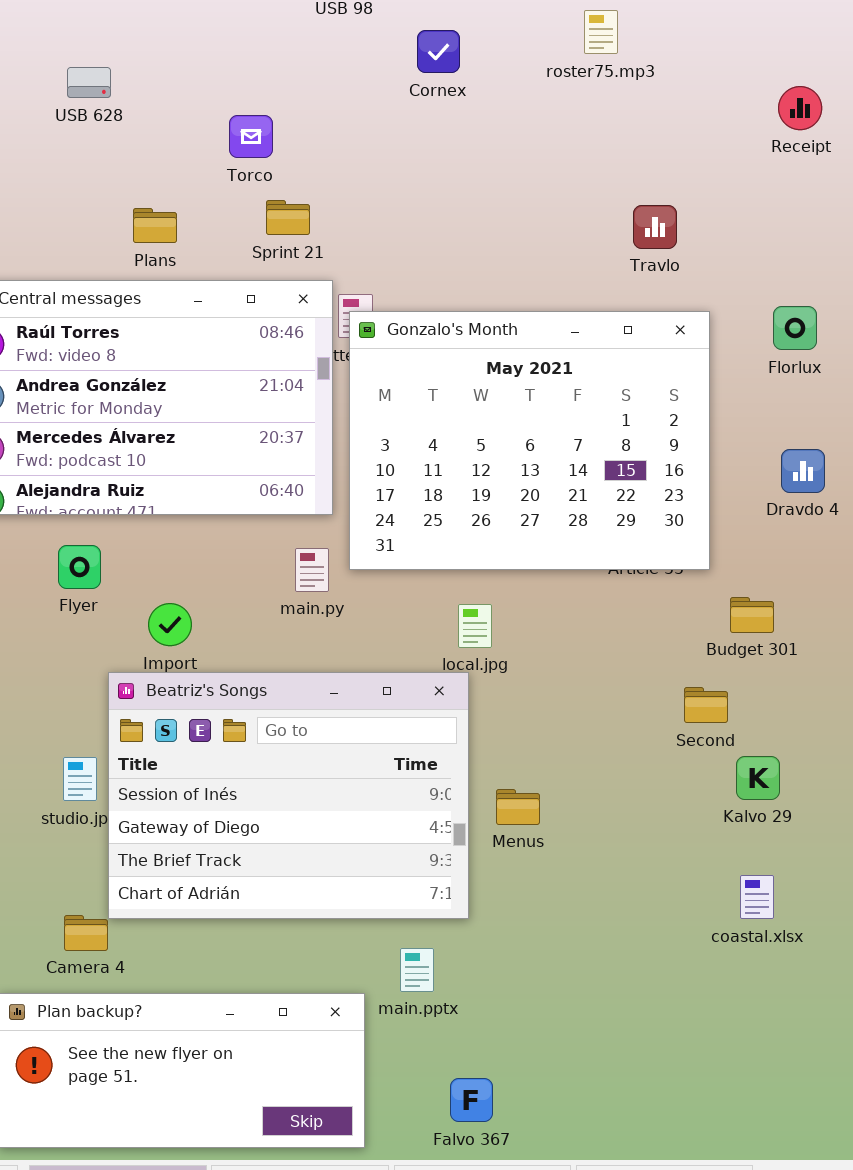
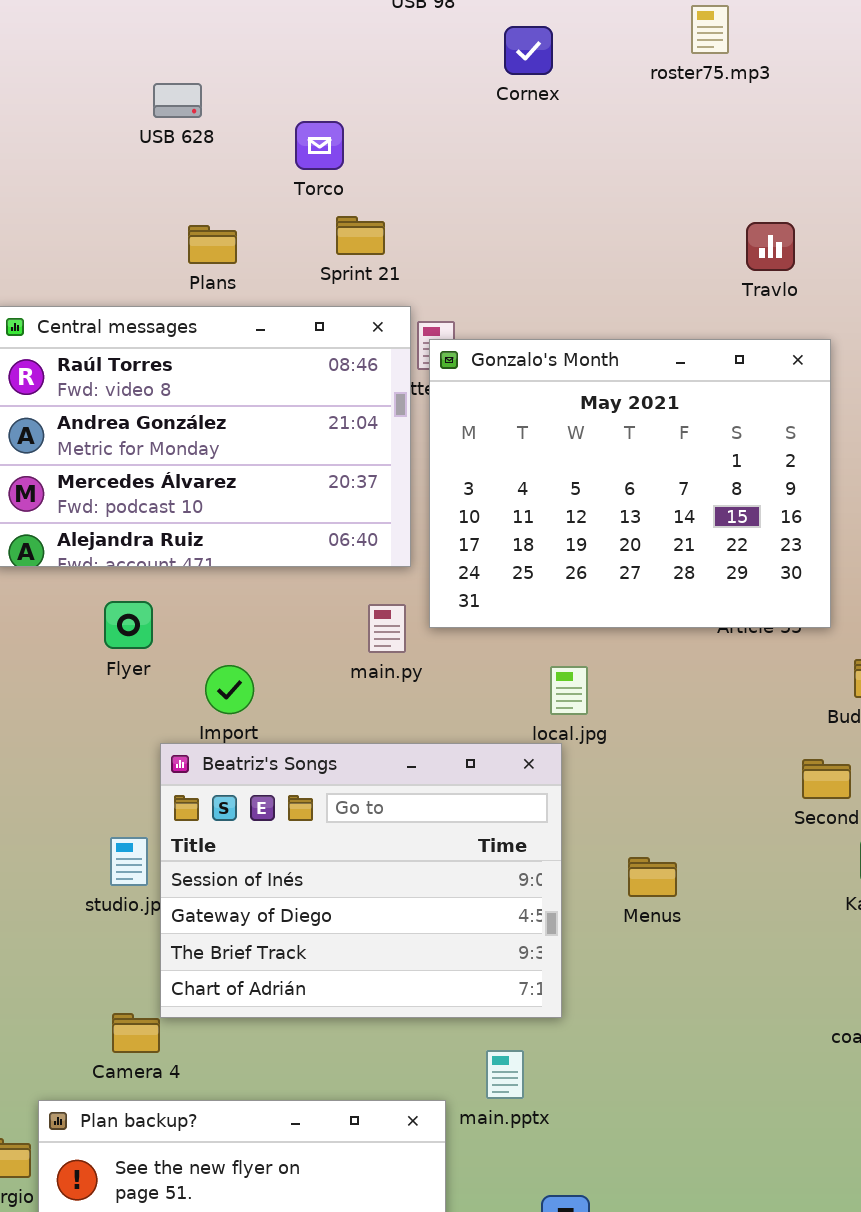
USB 628: [67,67,111,98] -> [153,83,202,118], moved
Menus: [496,789,540,825] -> [628,857,677,897], moved

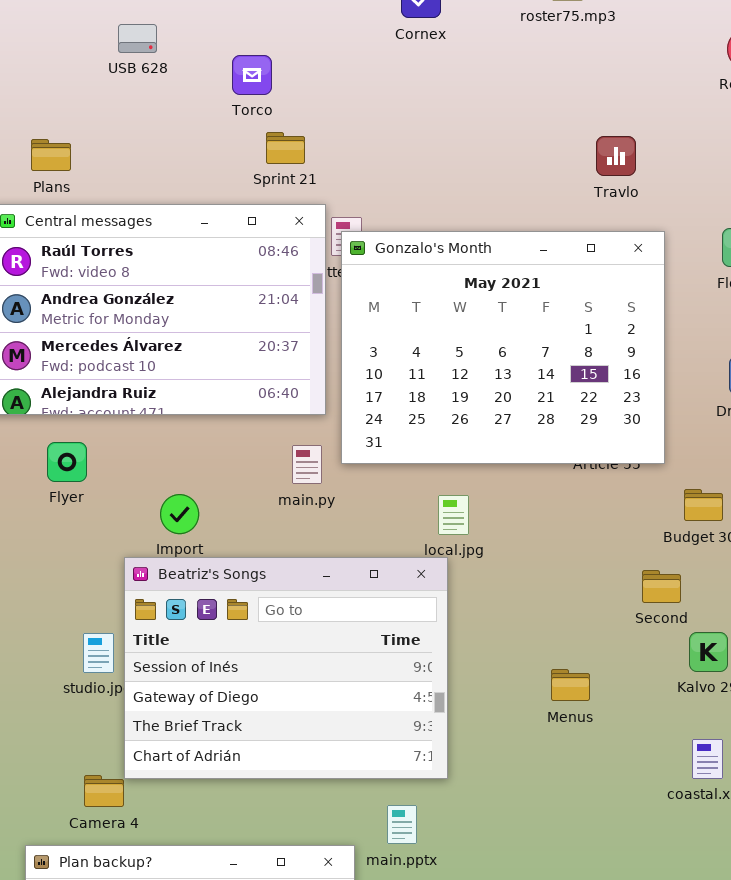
Plans: [188,225,237,264] -> [31,139,71,171], moved
Flyer: [104,601,153,649] -> [47,442,87,482], moved
Menus: [628,857,677,897] -> [551,669,590,701], moved

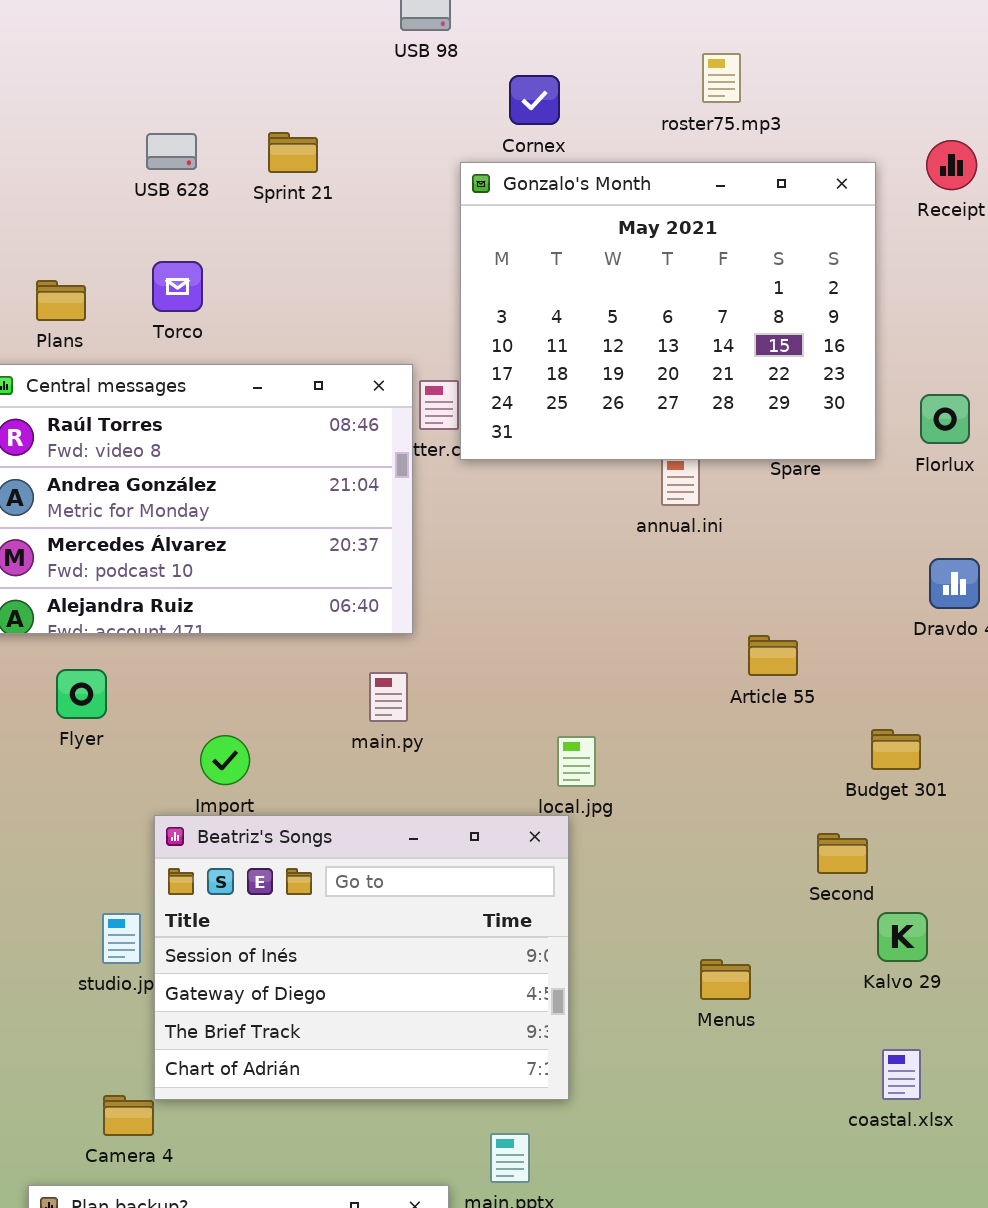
Torco: [232,55,272,95] -> [152,261,203,312], moved
Sprint 21: [266,132,305,164] -> [268,132,318,173], moved
Gonzalo's Month: [341,231,665,464] -> [460,162,876,460], moved

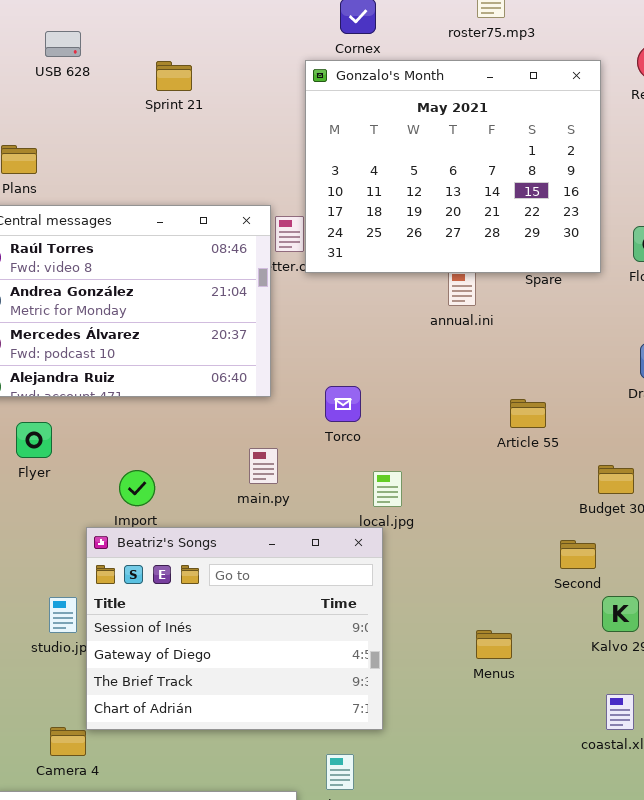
Sprint 21: [268,132,318,173] -> [156,61,192,91], moved
USB 628: [146,133,197,170] -> [45,31,81,57], moved
Torco: [152,261,203,312] -> [325,386,361,422], moved
main.py: [369,672,408,722] -> [249,448,278,484], moved

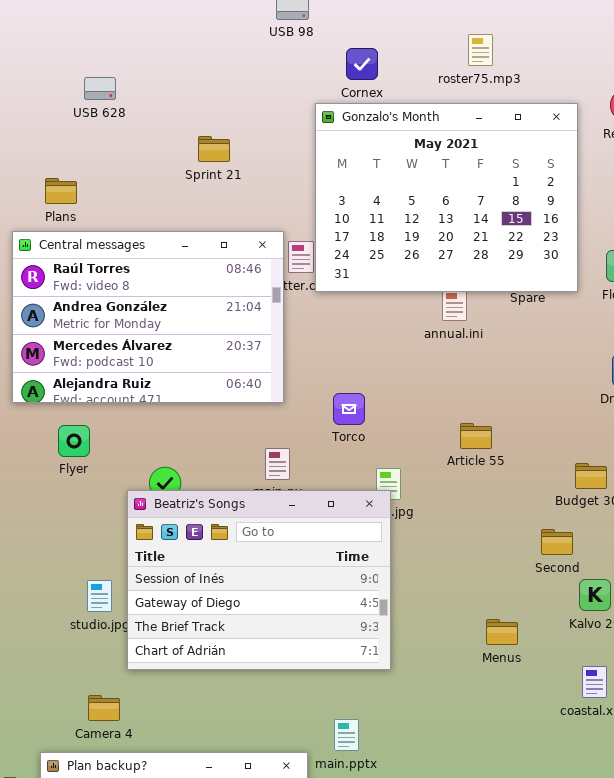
Sprint 21: [156,61,192,91] -> [198,136,230,162], moved
Article 55: [510,399,546,428] -> [460,423,492,449], moved
Beatriz's Songs: [86,527,383,730] -> [127,490,391,670], moved
Menus: [476,630,512,659] -> [486,619,518,645], moved

